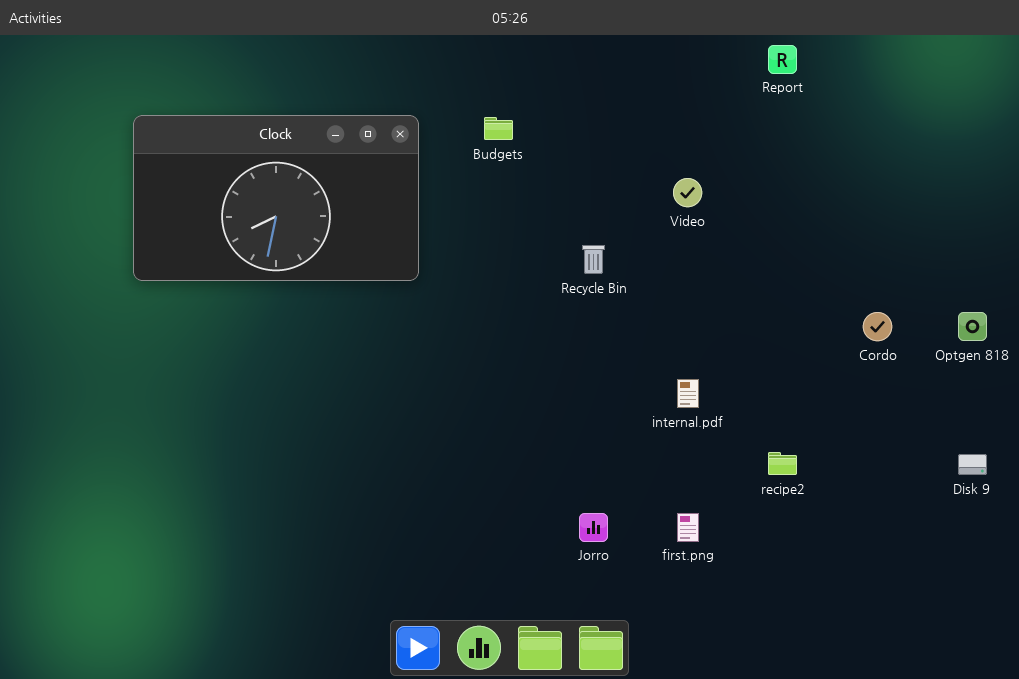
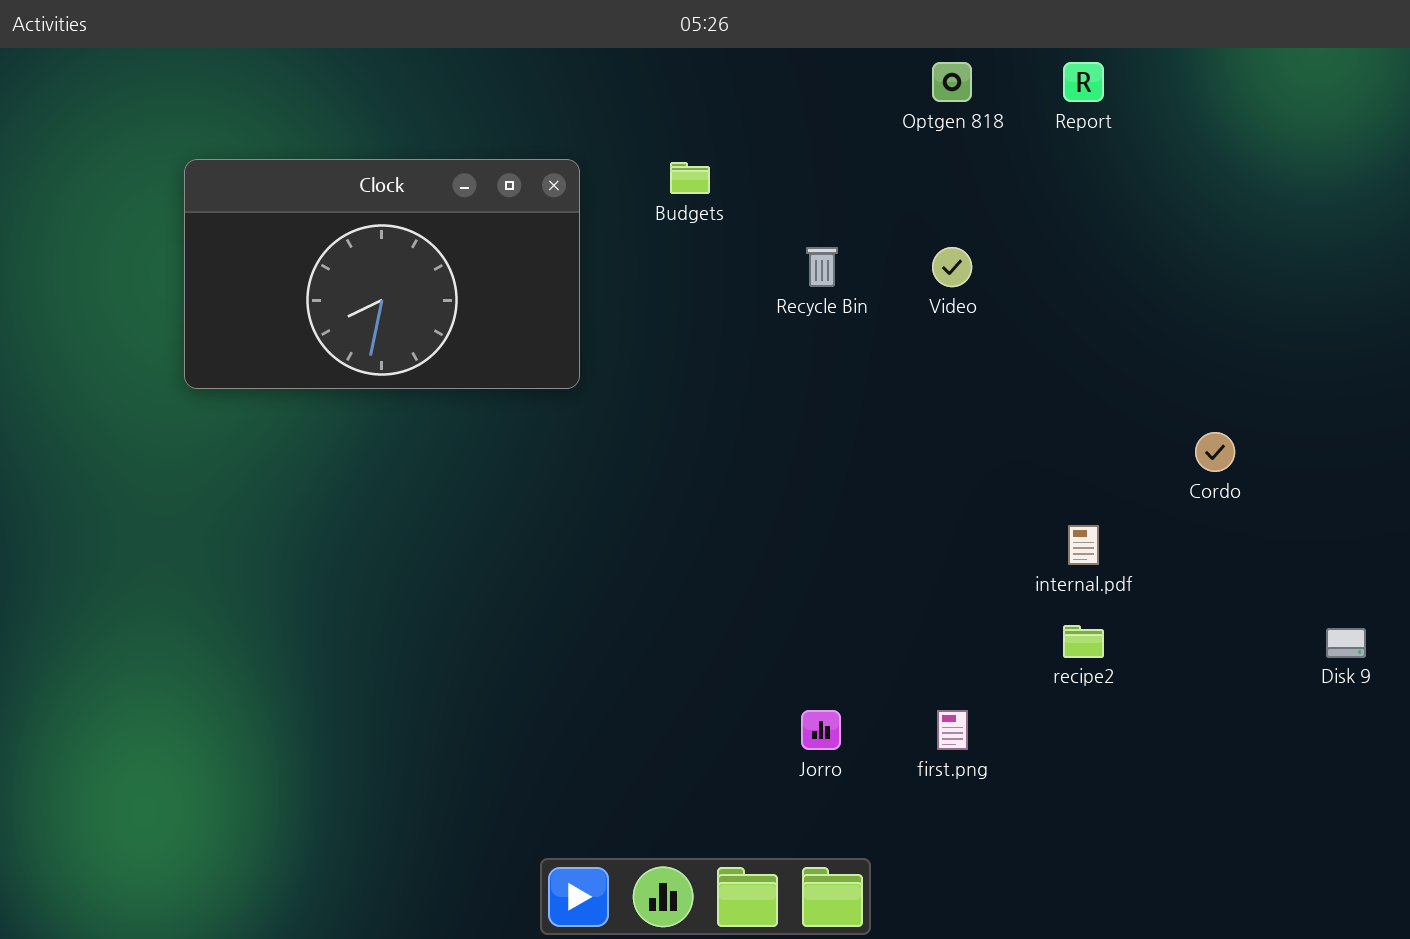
Recycle Bin: [582,245,605,274] -> [806,247,838,287], moved
Optgen 818: [958,312,987,341] -> [932,62,972,102], moved
internal.pdf: [677,379,699,408] -> [1068,525,1099,565], moved

